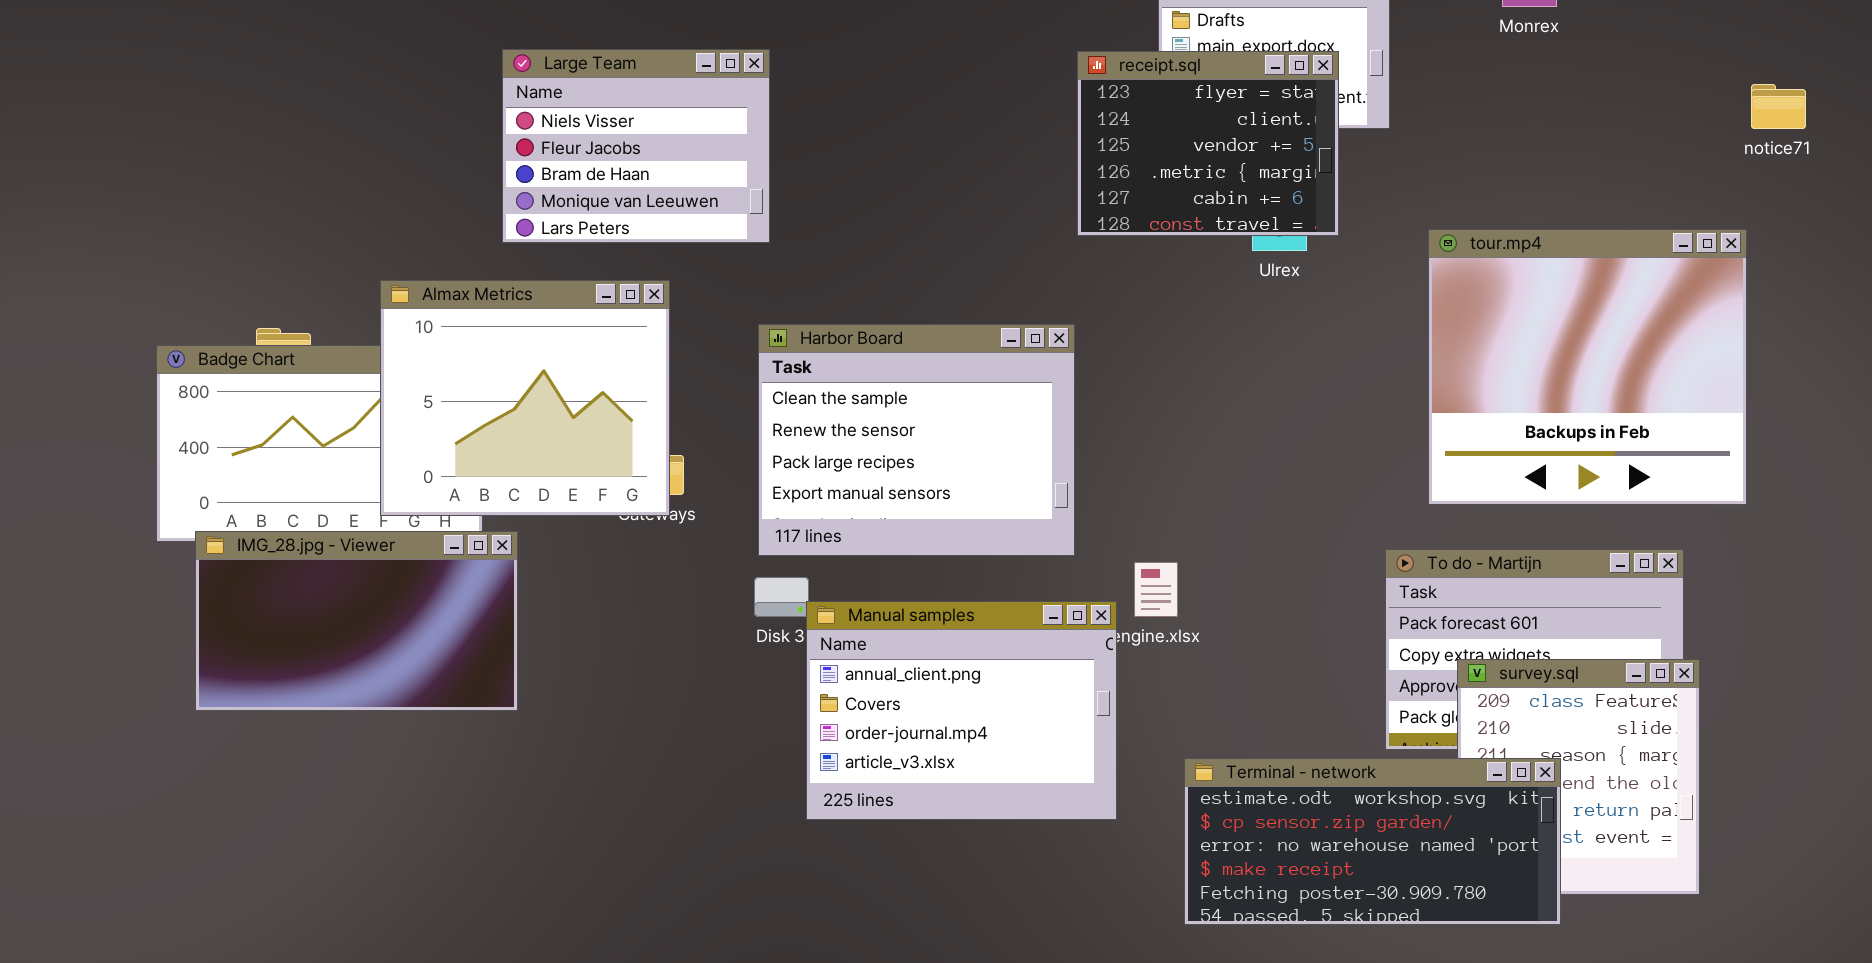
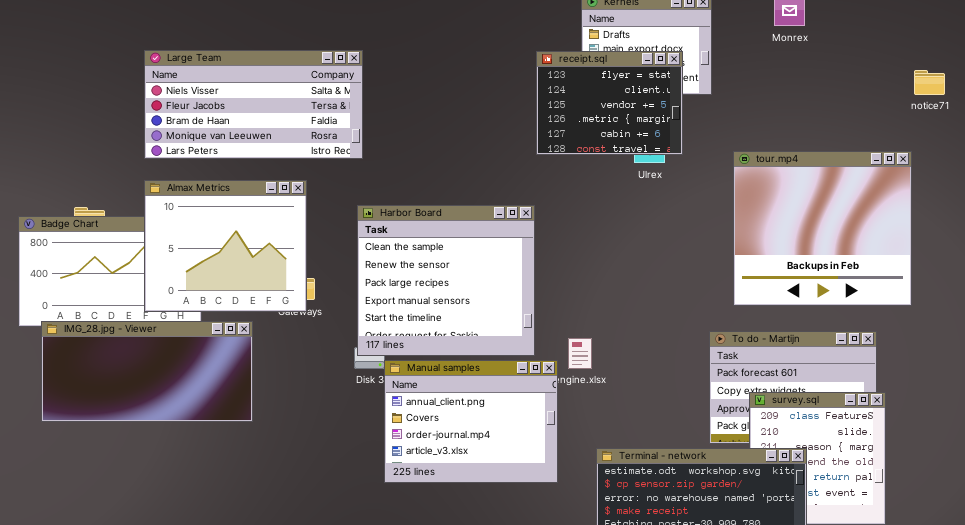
Large Team: [502,49,770,243] -> [144,50,363,159], resized
Harbor Board: [758,324,1075,556] -> [357,205,535,356], resized
IMG_28.jpg - Viewer: [195,531,518,711] -> [41,321,253,422], resized

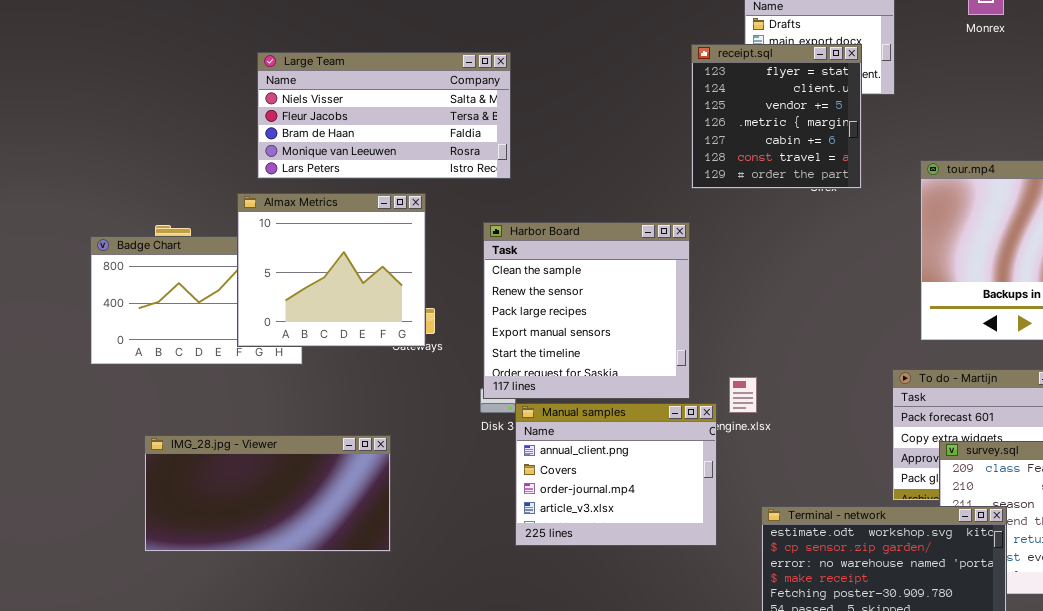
Large Team: [144,50,363,159] -> [257,52,511,179], moved
receipt.sql: [536,51,683,155] -> [691,44,862,189], resized
IMG_28.jpg - Viewer: [41,321,253,422] -> [144,435,391,552], moved

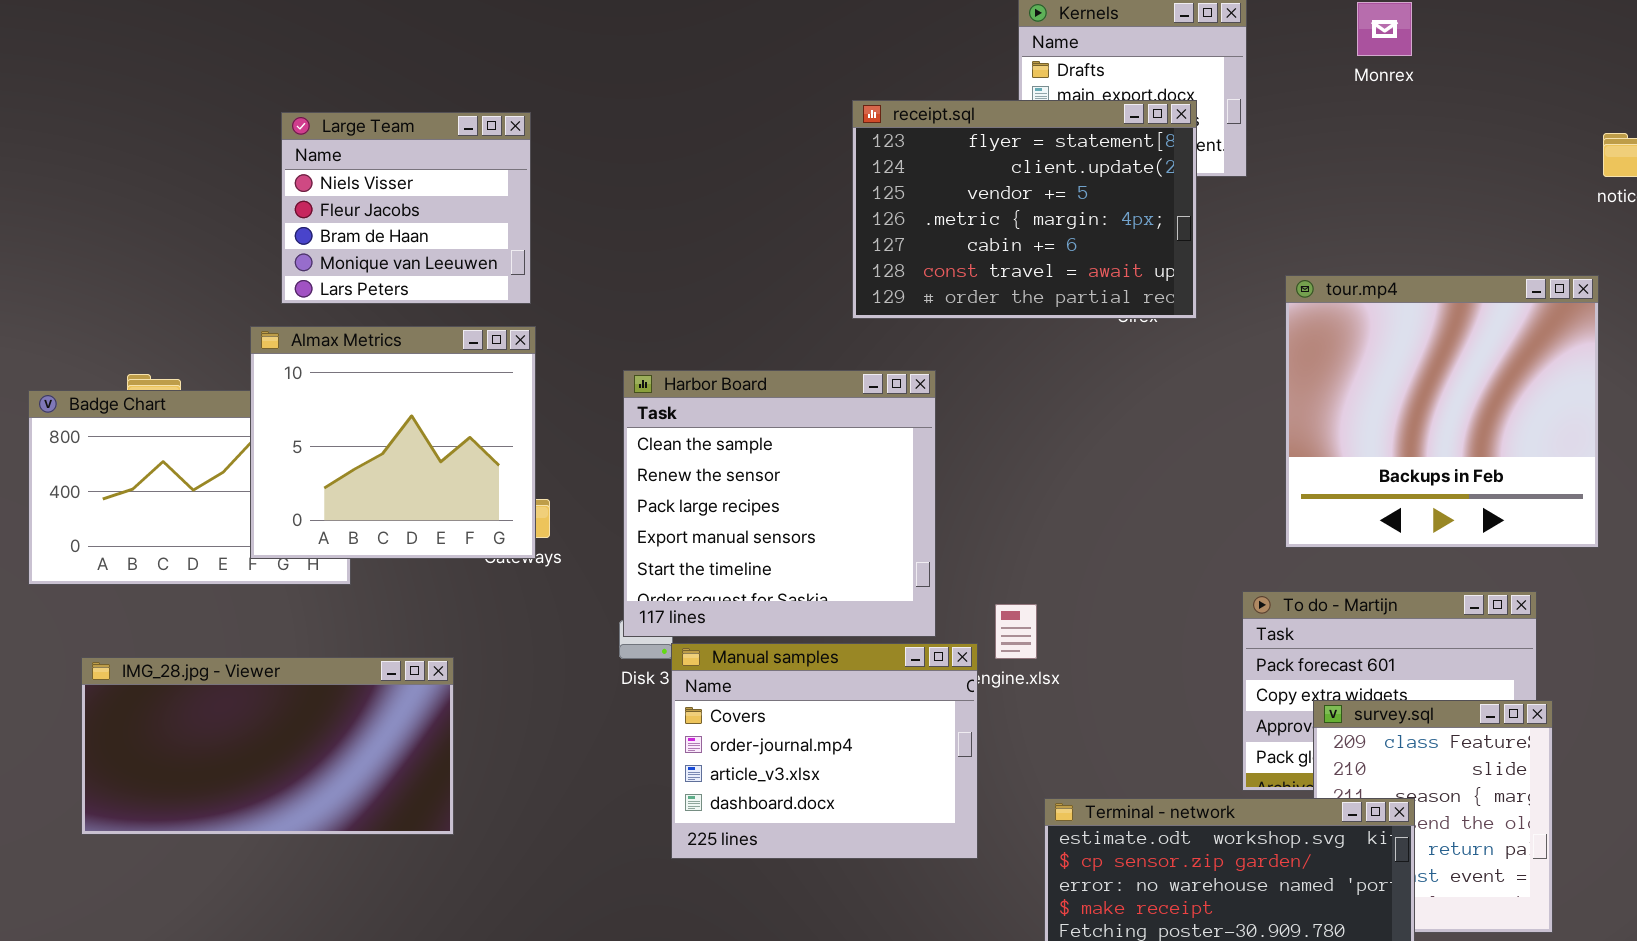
receipt.sql: [691,44,862,189] -> [852,100,1197,319], resized
Large Team: [257,52,511,179] -> [281,112,531,304], resized
Manual samples: [515,403,717,546] -> [671,643,978,859], scrolled down 1 row
IMG_28.jpg - Viewer: [144,435,391,552] -> [81,657,454,835], moved

